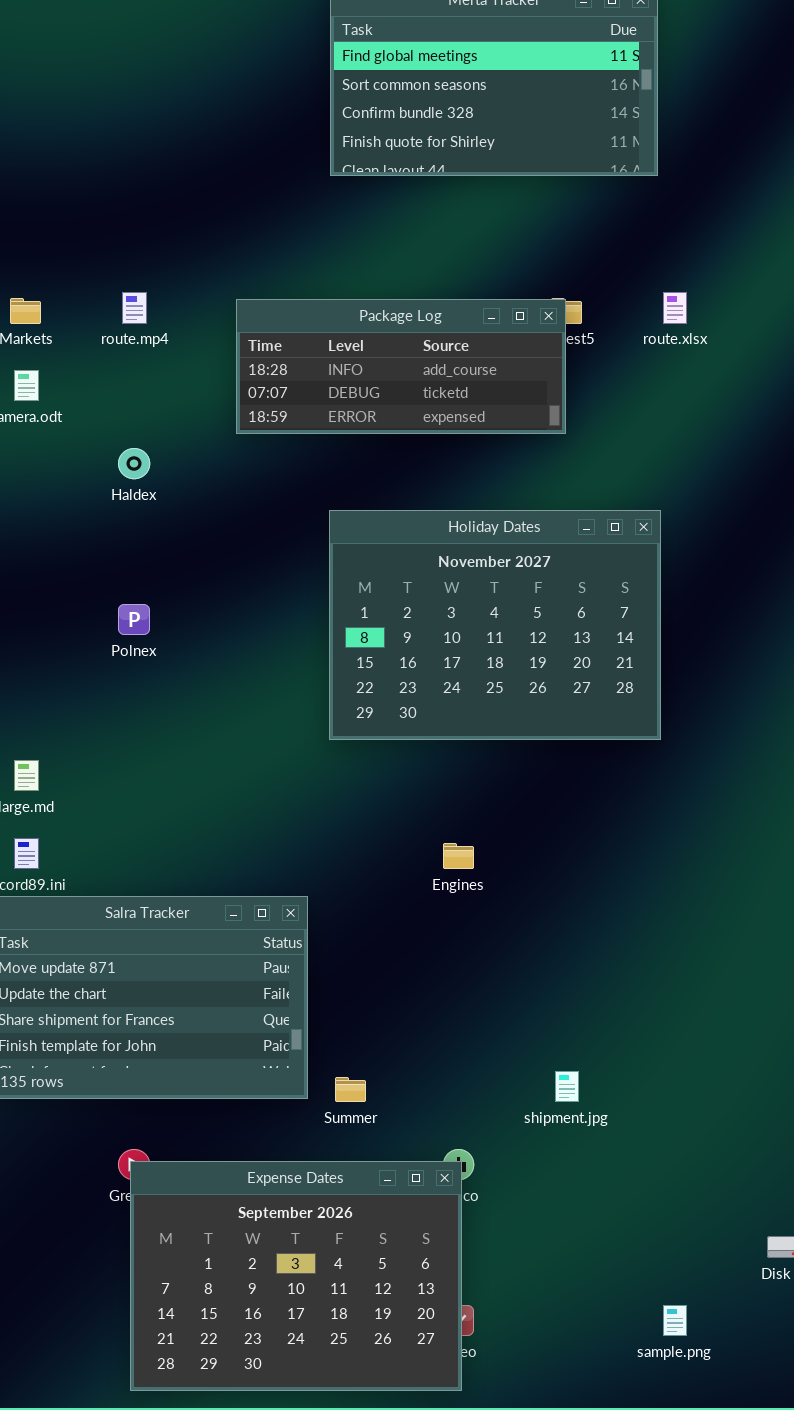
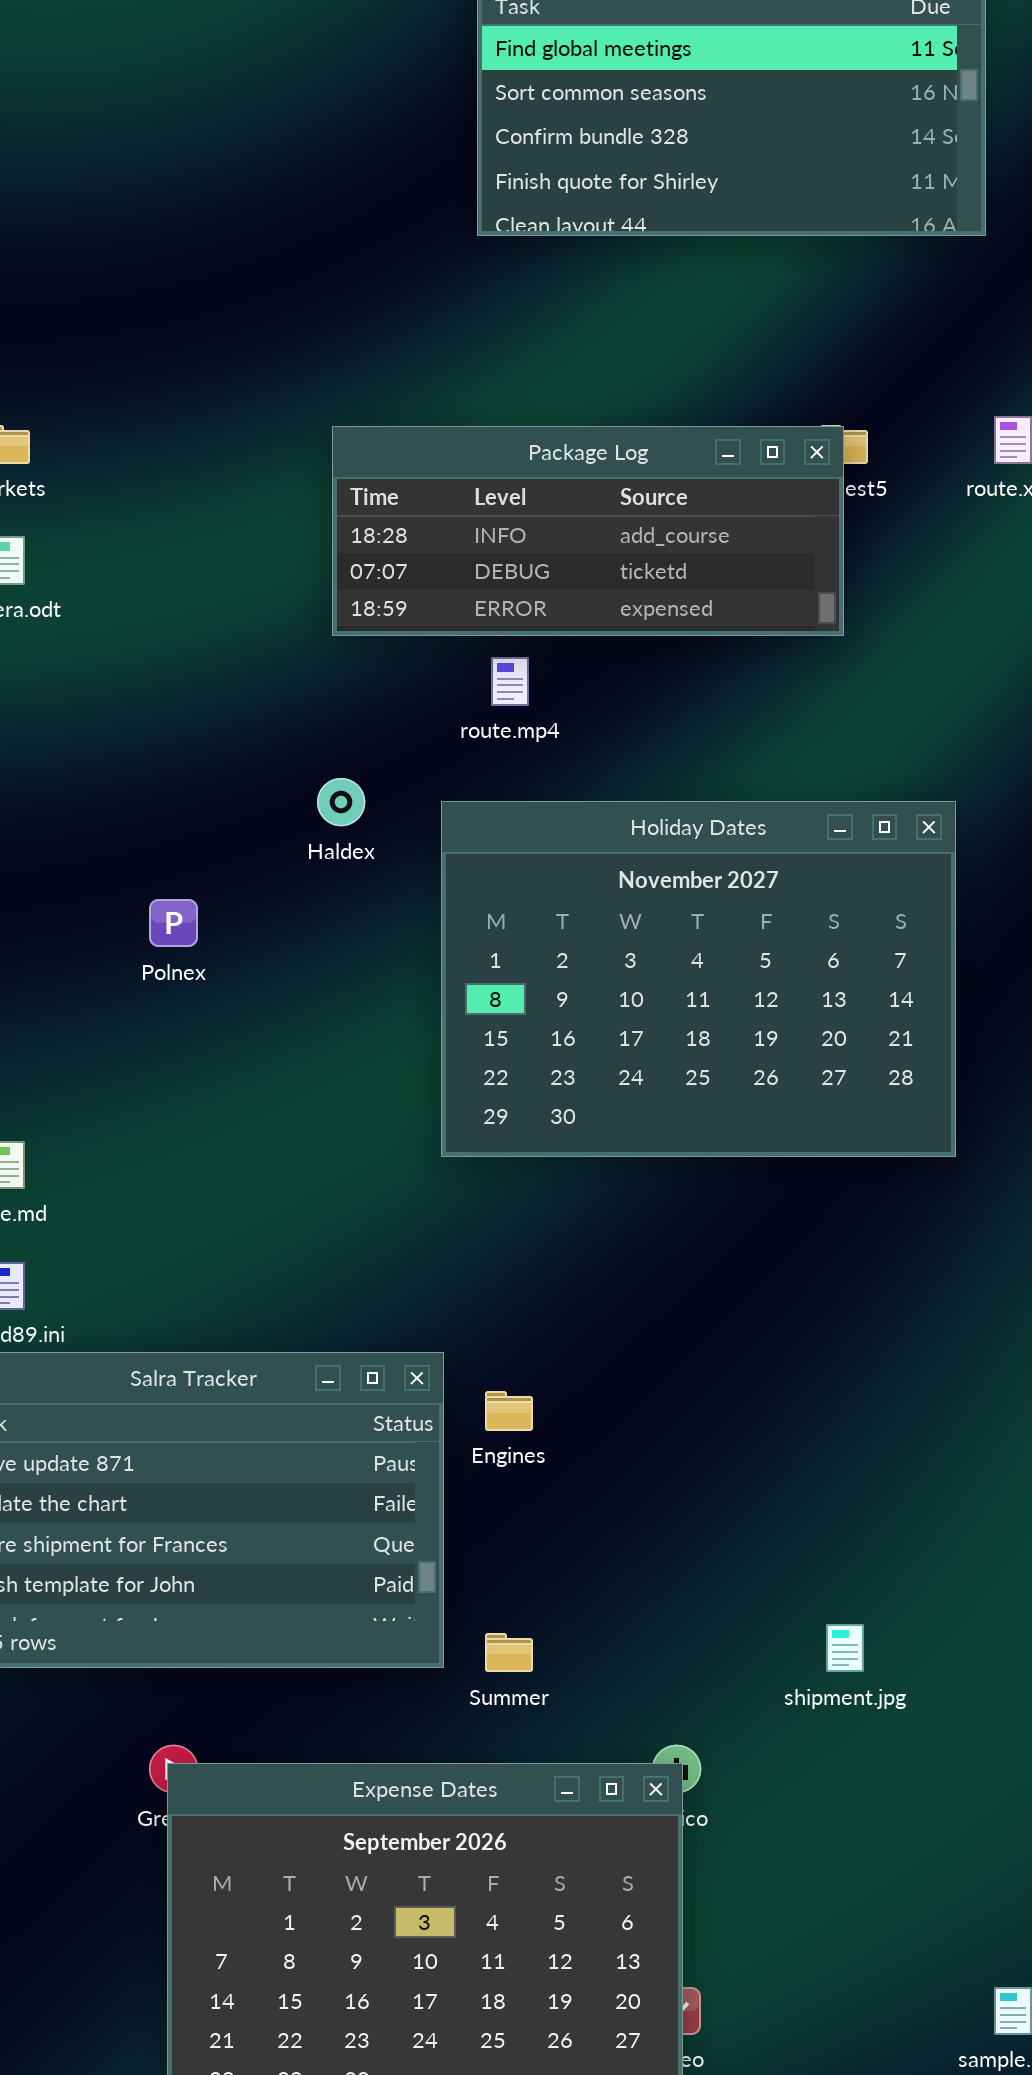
route.mp4: [122,292,147,324] -> [491,657,529,706], moved
Haldex: [118,448,150,479] -> [317,778,365,826], moved
Holiday Dates: [329,510,661,740] -> [441,801,956,1157], moved
Engines: [443,843,474,869] -> [485,1391,533,1431], moved

